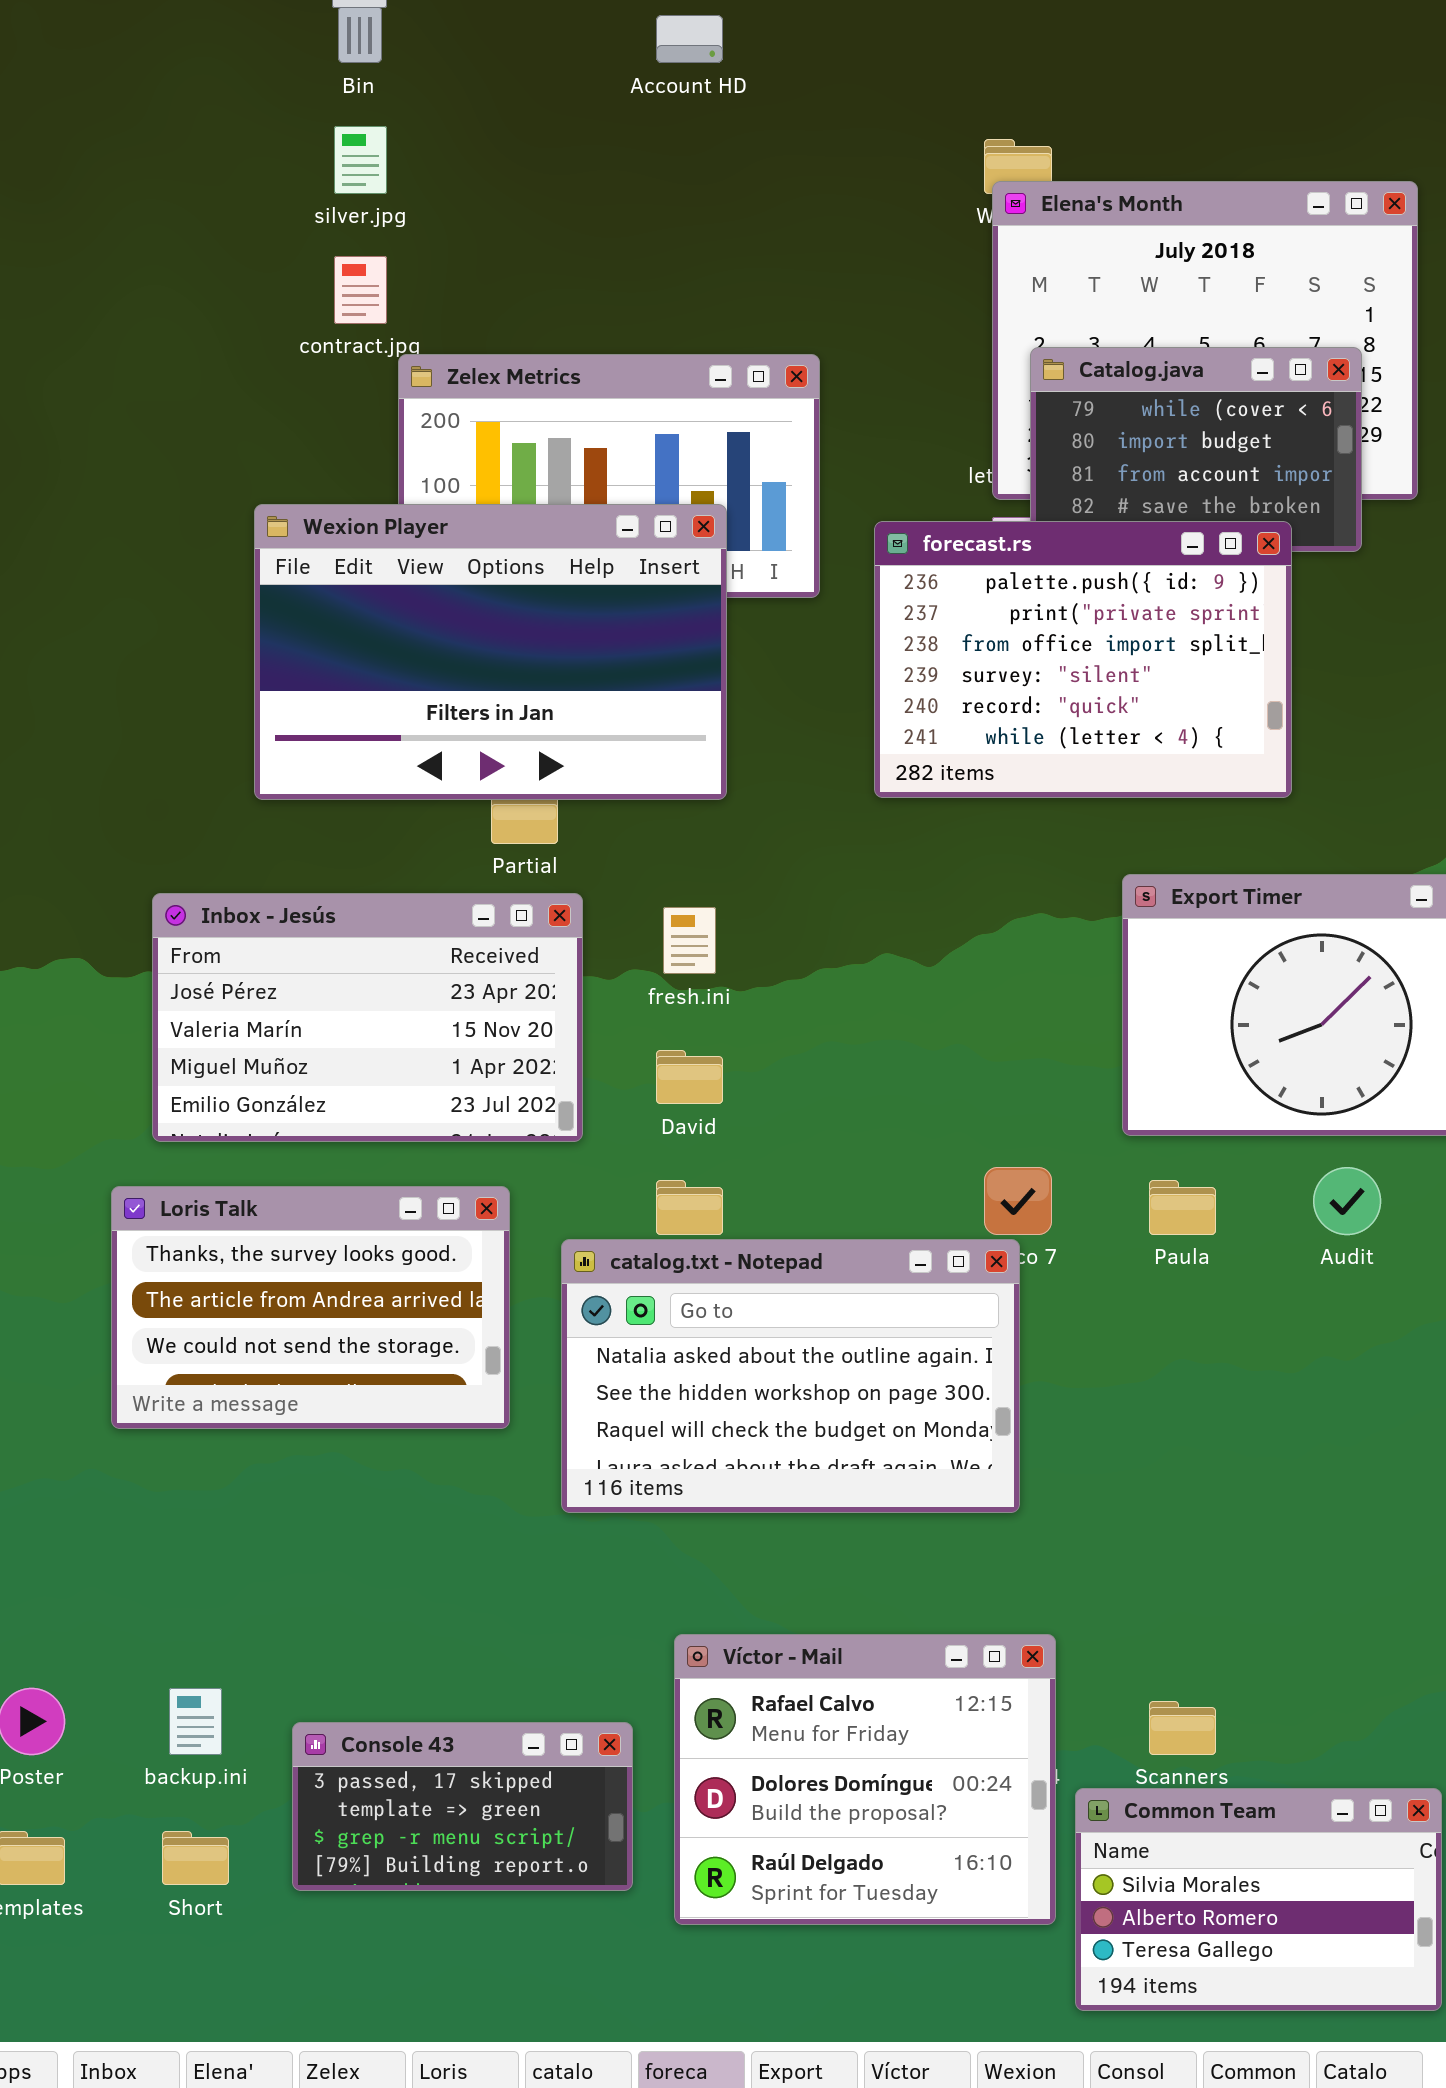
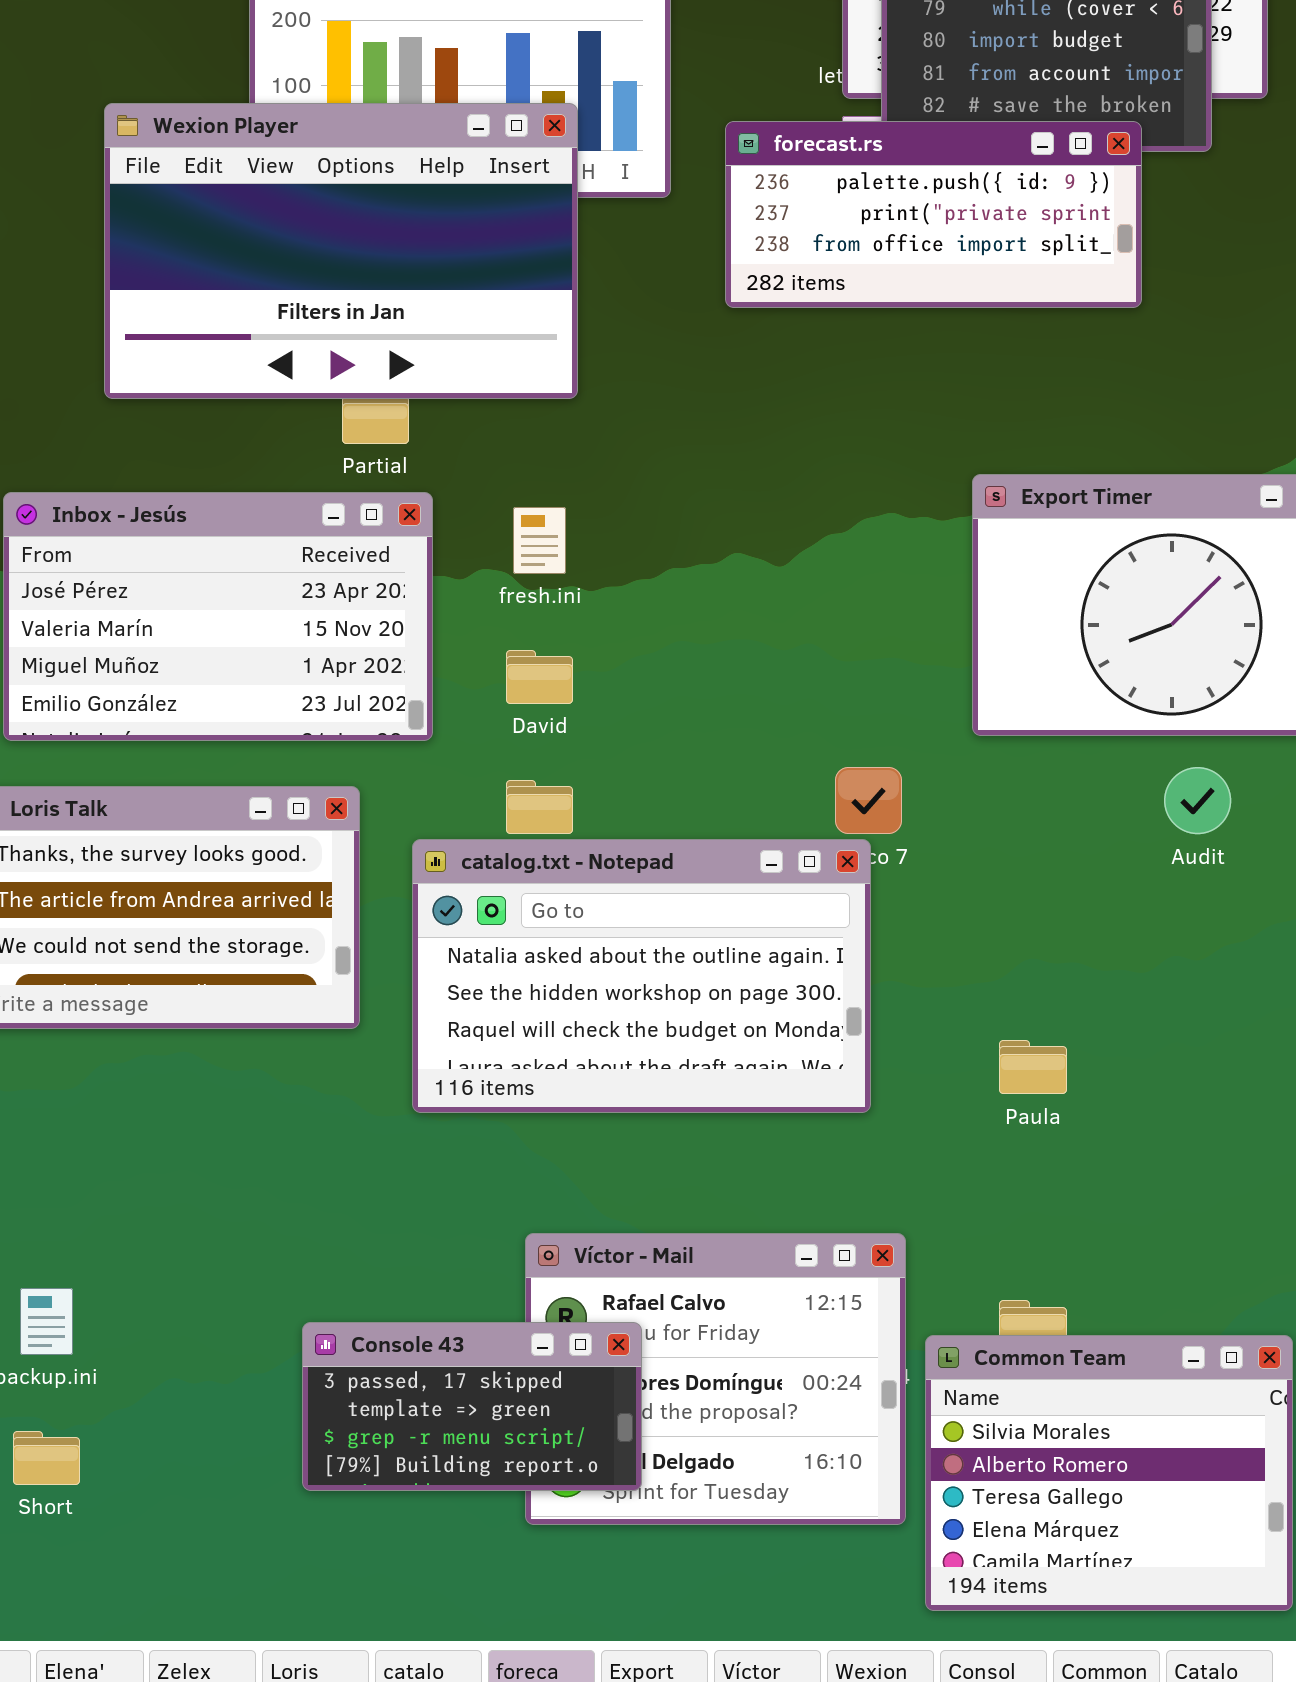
forecast.rs: [874,521,1292,798] -> [725,121,1142,308], resized
Paula: [1149,1180,1216,1235] -> [999,1040,1067,1094], moved
Console 43: [292,1722,633,1891] -> [302,1322,642,1491], moved
Common Team: [1075,1788,1442,2011] -> [925,1335,1293,1611], resized

